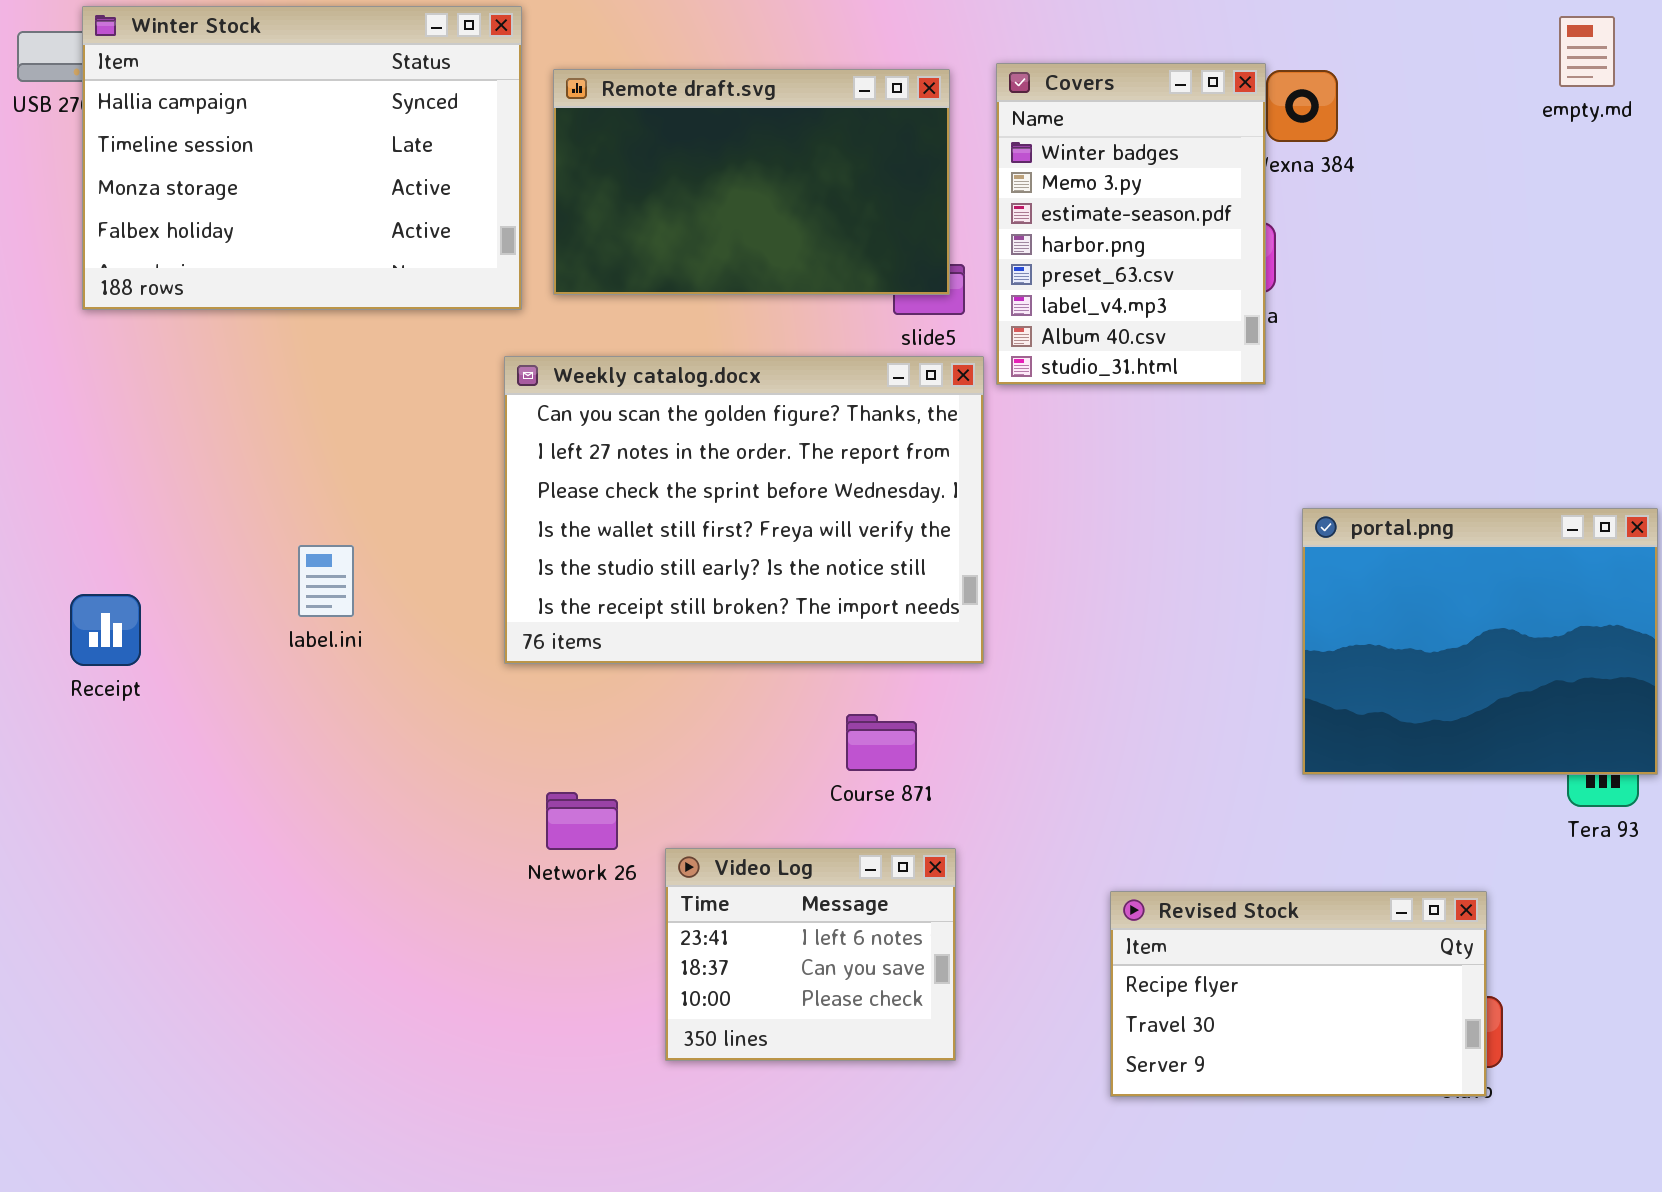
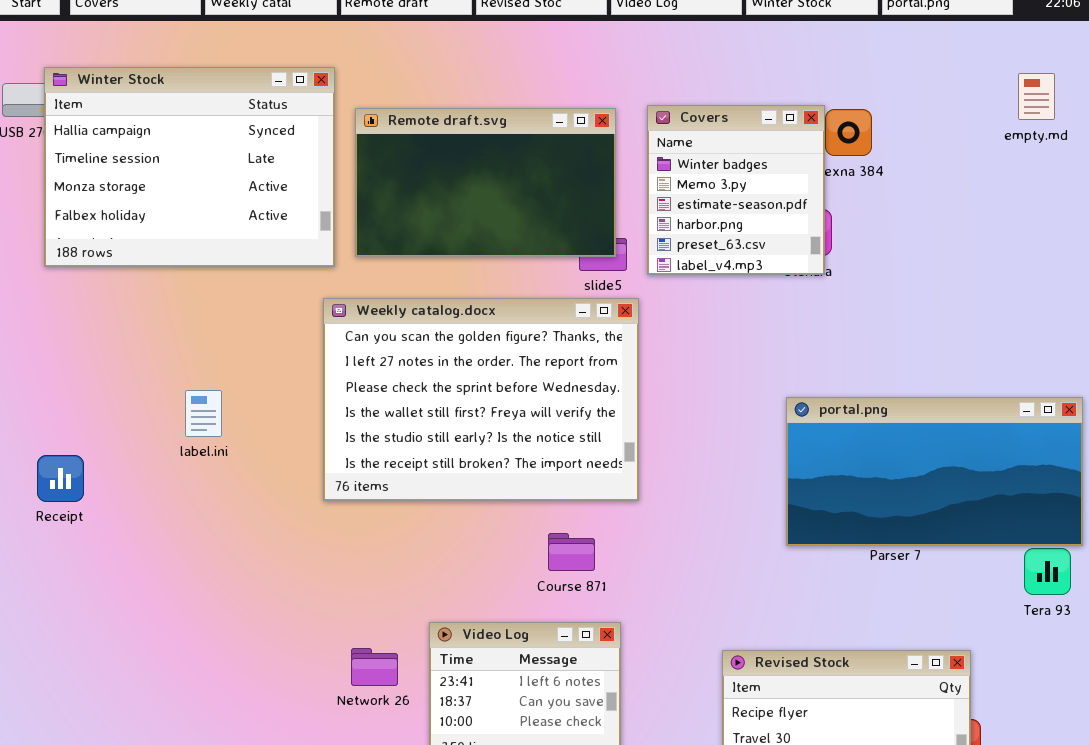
Covers: [996,63,1266,385] -> [647,105,825,275], resized
portal.png: [1302,508,1658,775] -> [786,397,1083,546], resized
label.ini: [298,545,354,617] -> [185,390,222,437], moved
Network 26: [546,792,618,850] -> [351,648,398,686], moved

